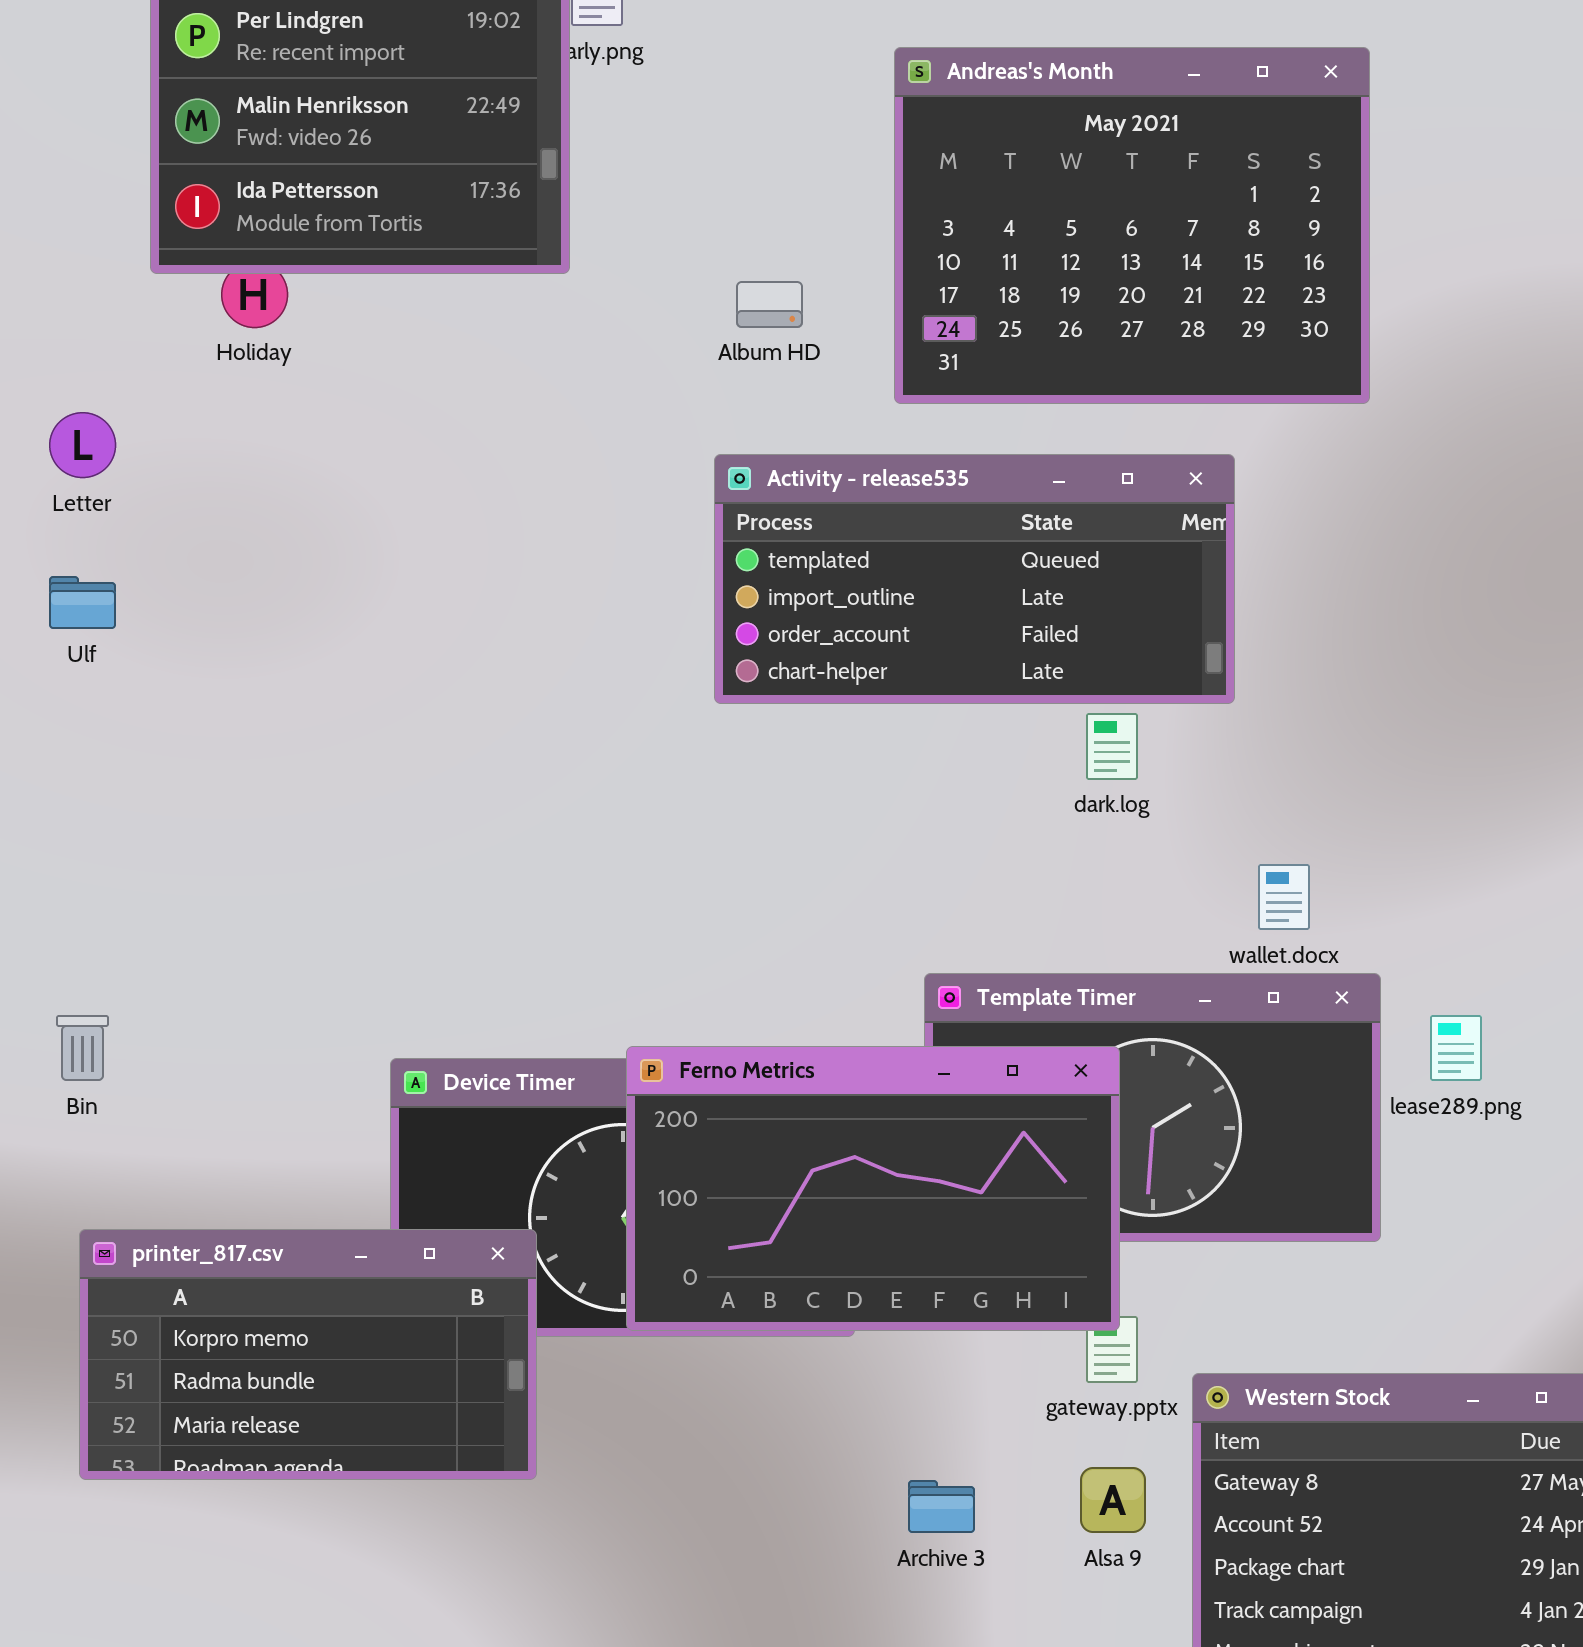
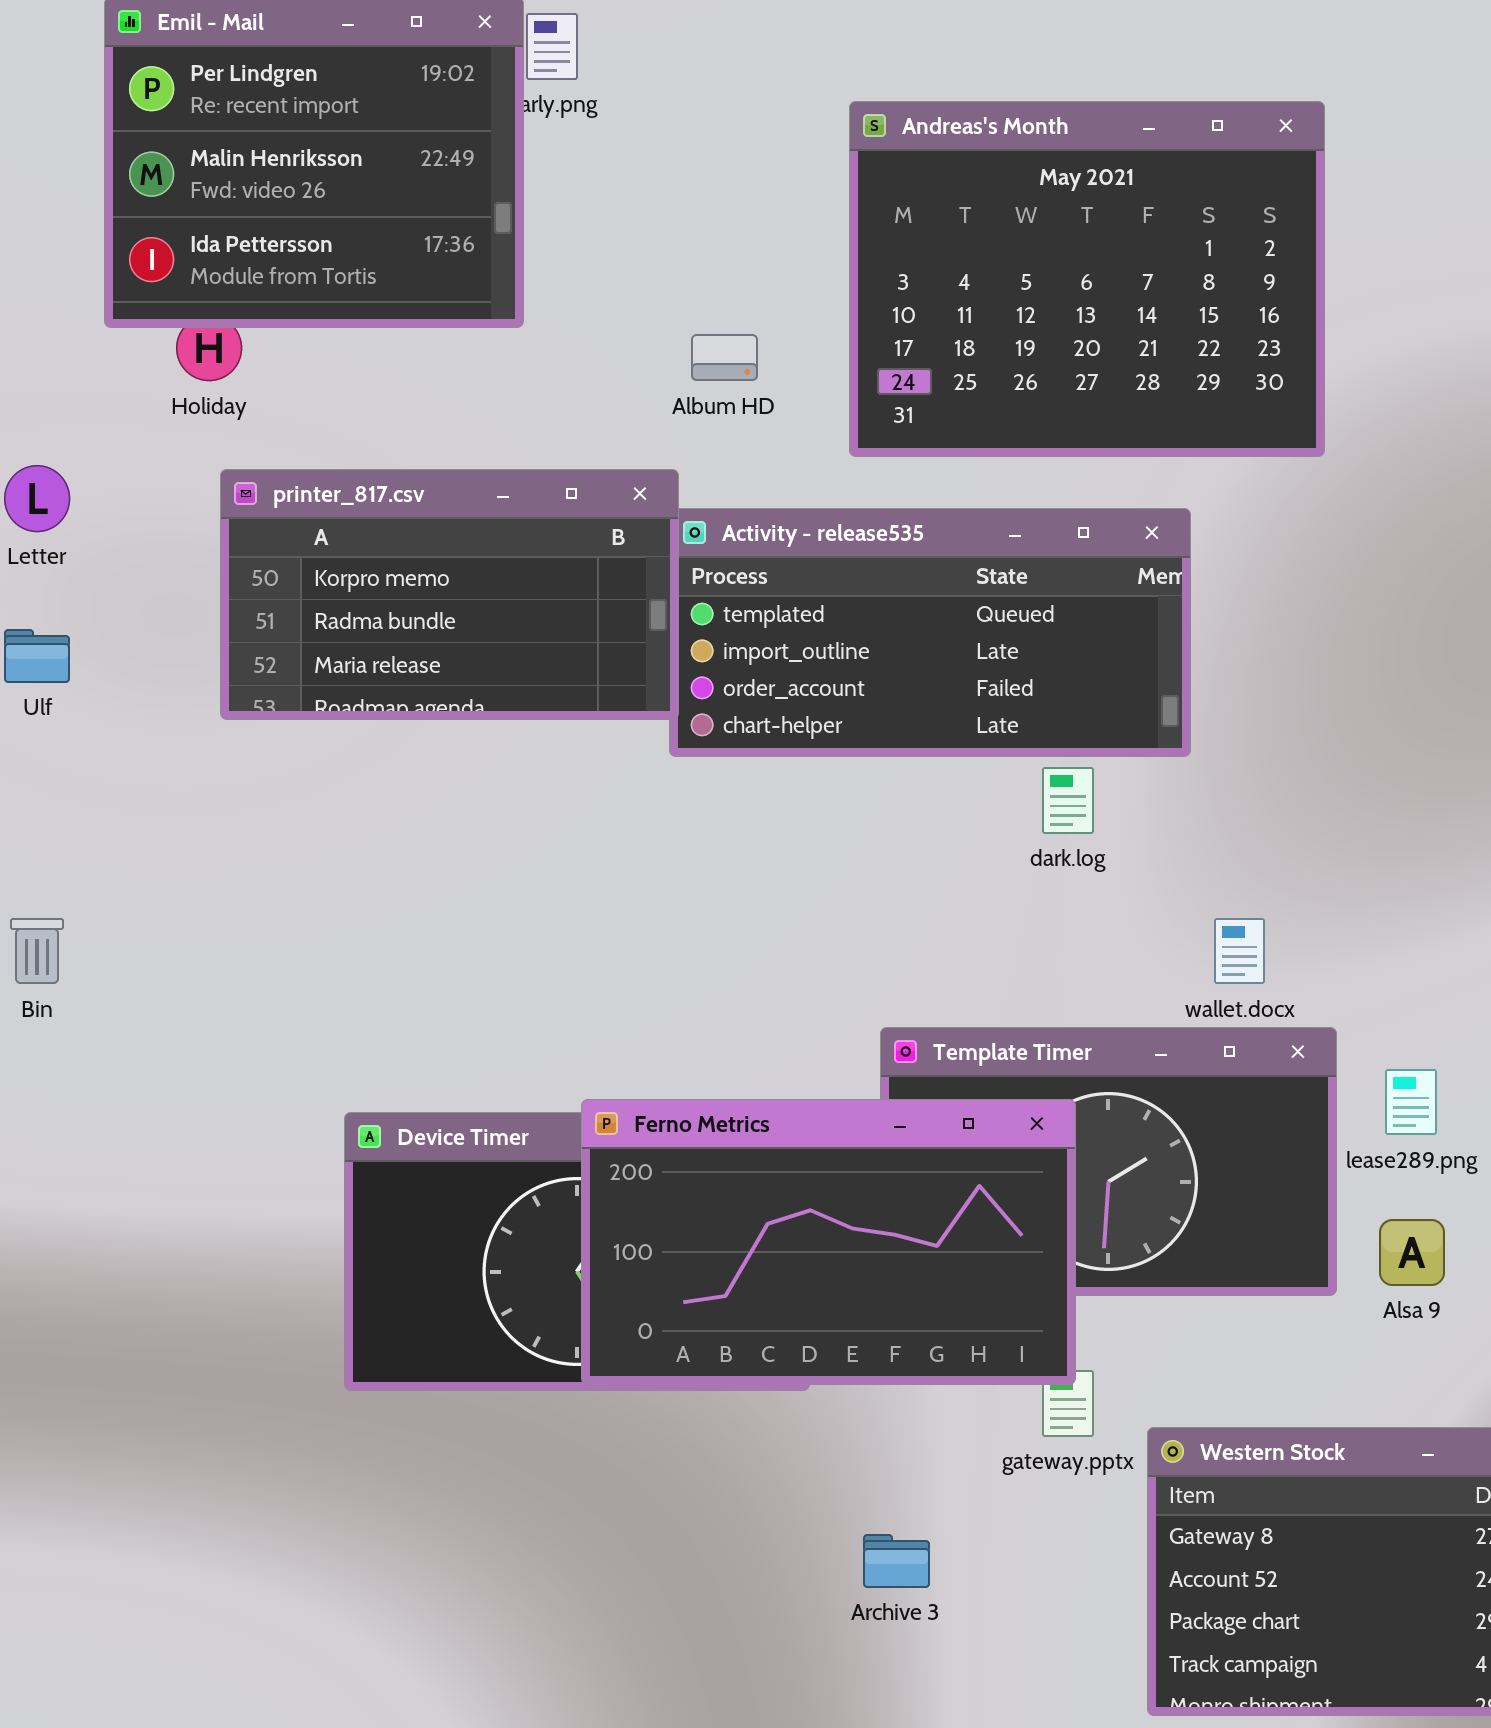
Bin: [56,1015,109,1081] -> [10,918,64,984], moved
printer_817.csv: [79,1229,537,1480] -> [220,469,679,720], moved
Alsa 9: [1080,1467,1146,1533] -> [1379,1219,1445,1286], moved

